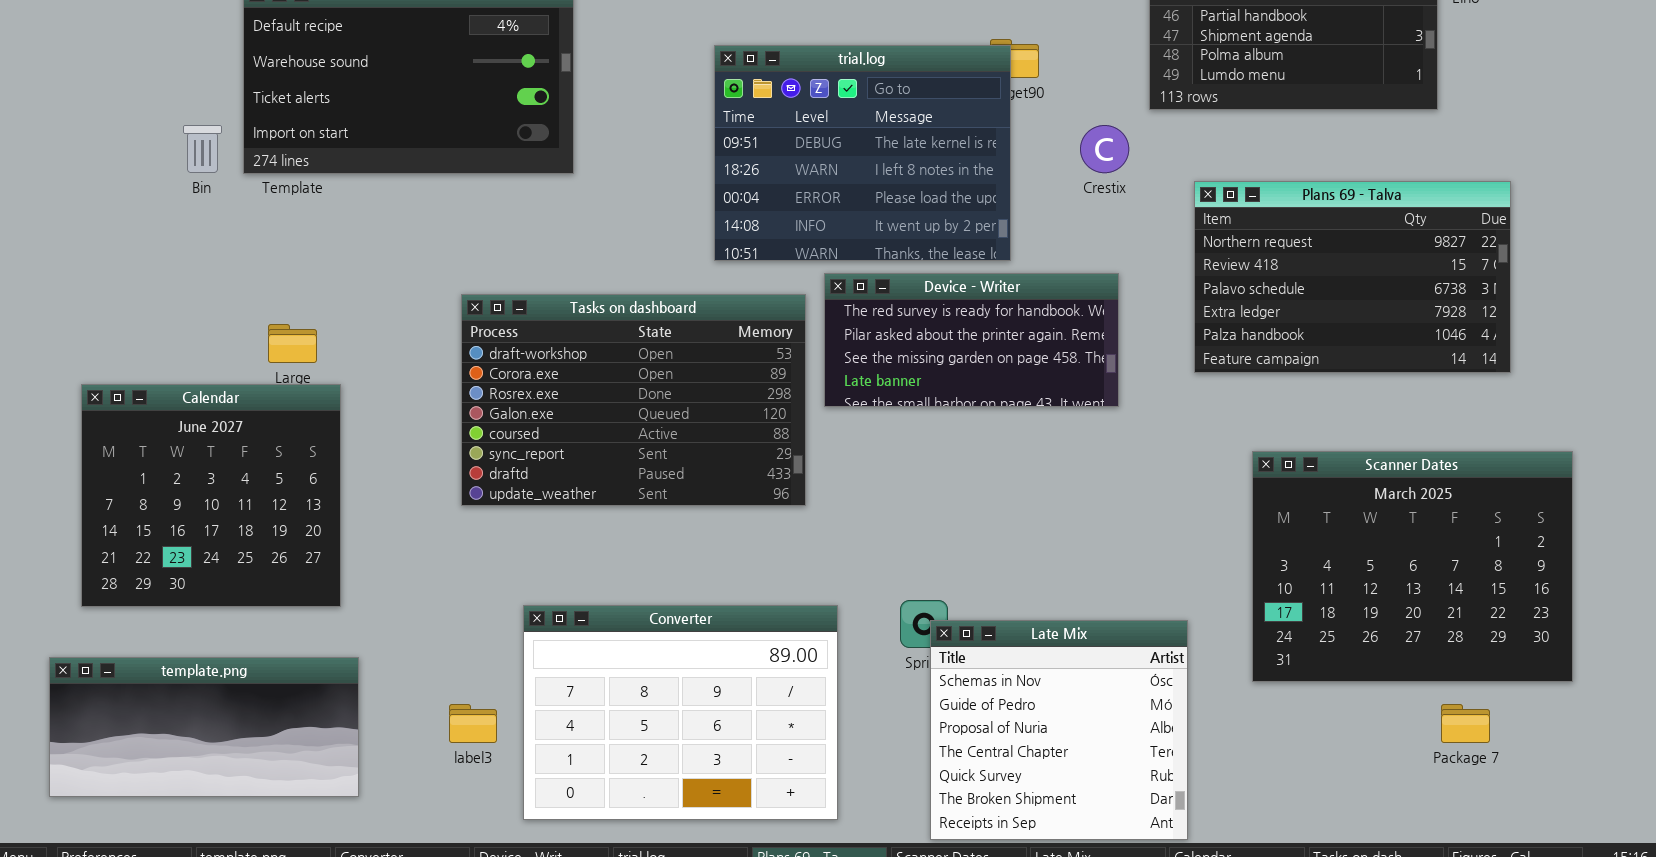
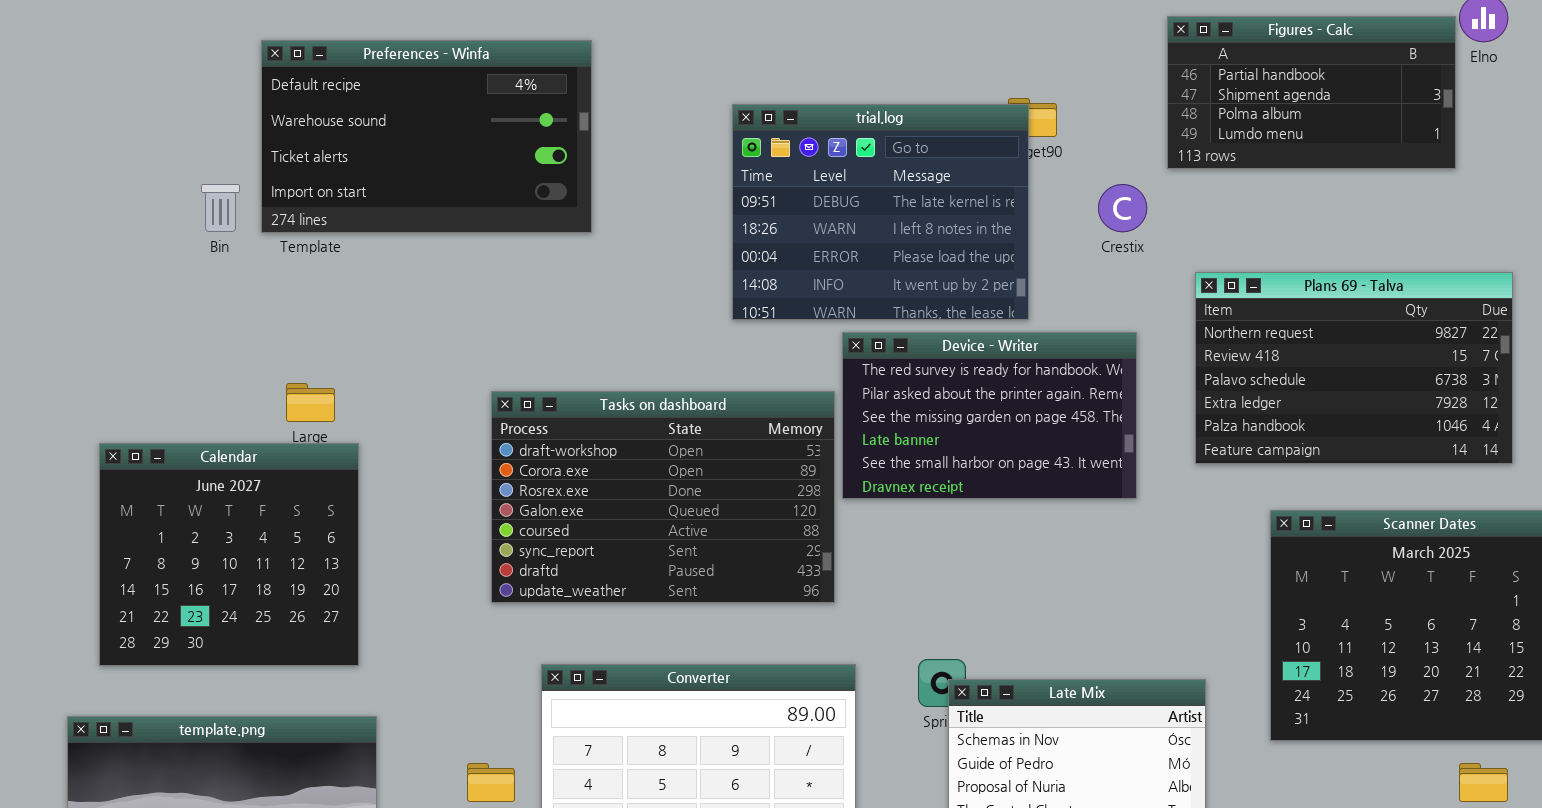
Plans 69 - Talva: [1194,181,1511,373] -> [1195,272,1513,464], moved
Device - Writer: [824,273,1119,407] -> [842,332,1137,499], resized
Tasks on dashboard: [461,294,806,506] -> [491,391,835,603], moved

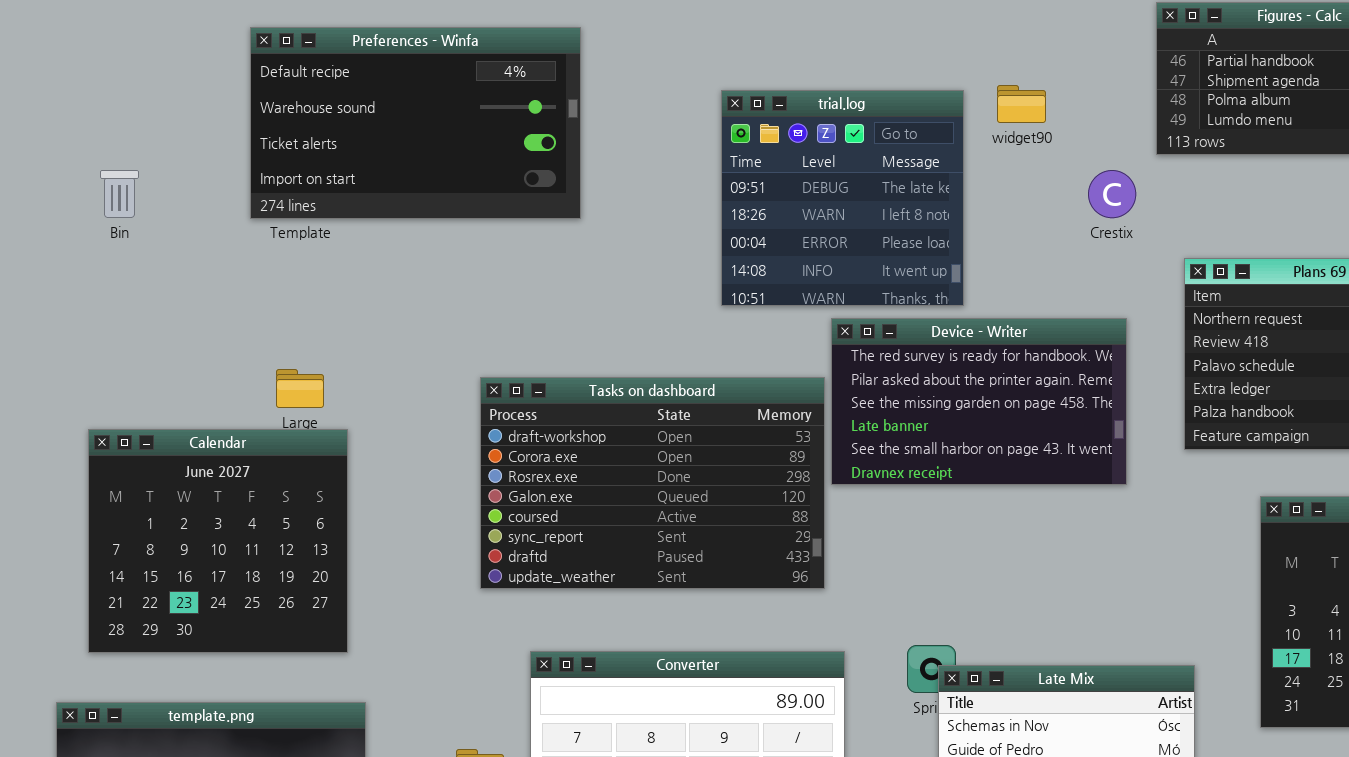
trial.log: [732,104,1029,320] -> [721,90,964,306], resized
Bin: [201,184,240,232] -> [100,170,139,218], moved

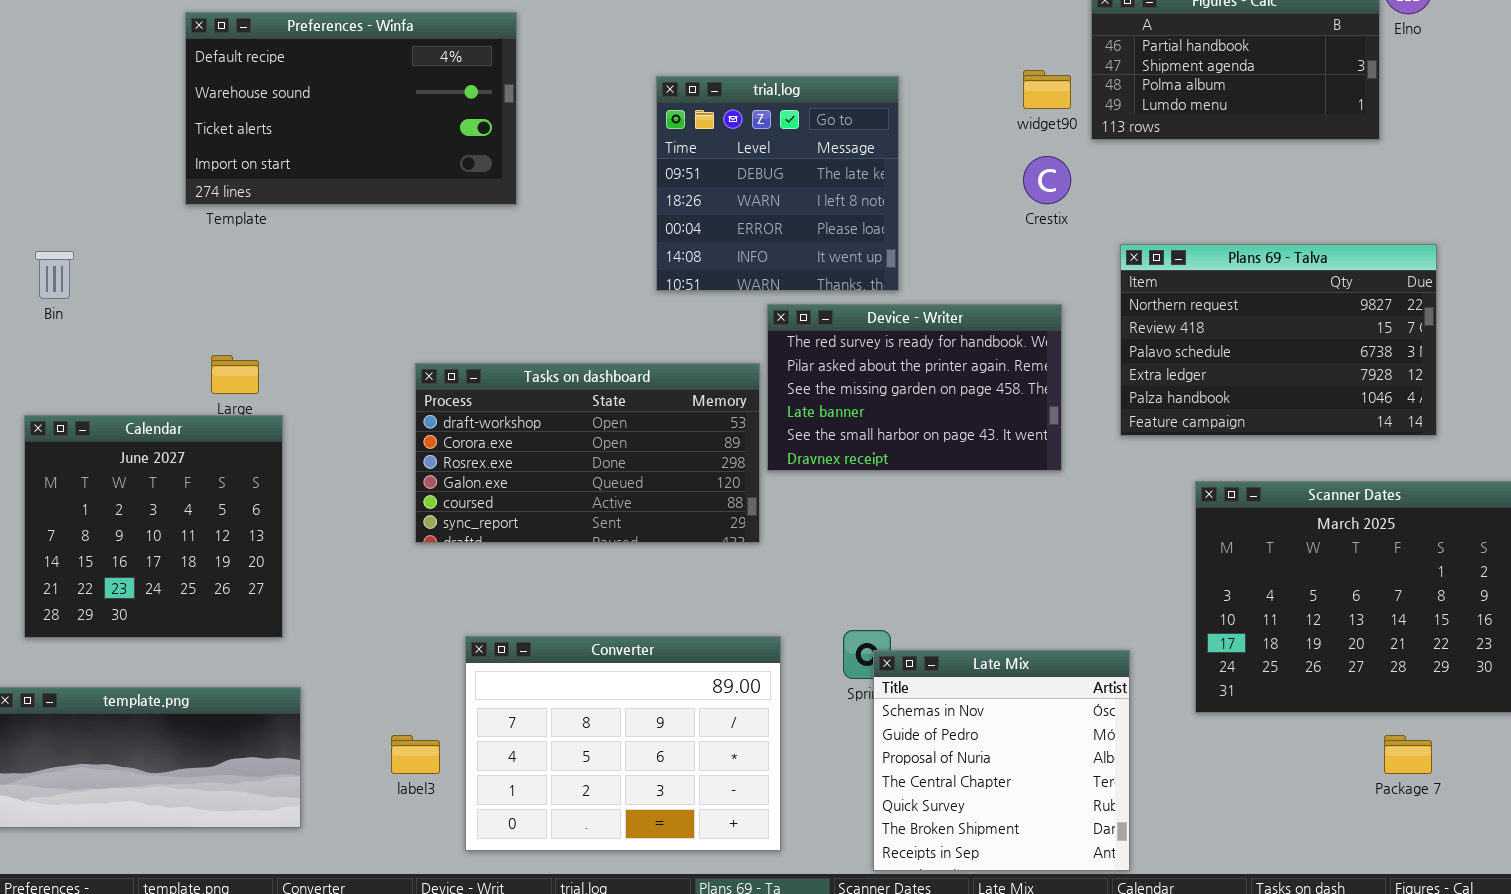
widget90: [997,85,1046,123] -> [1023,70,1071,109], moved
Bin: [100,170,139,218] -> [35,251,74,299], moved
Tasks on dashboard: [480,377,825,589] -> [415,363,760,543], resized

